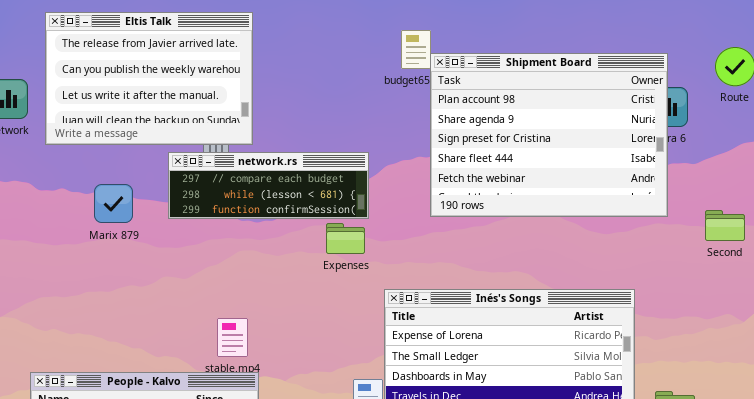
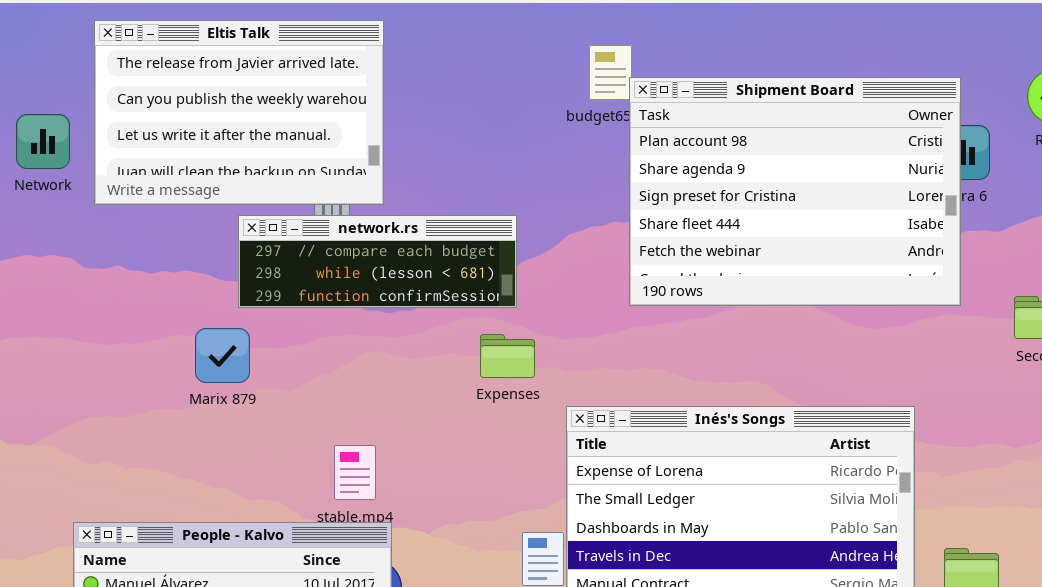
network.rs: [168,152,369,219] -> [238,215,517,308], moved
Marix 879: [94,184,133,223] -> [195,328,250,383], moved
Expenses: [326,223,365,254] -> [480,334,535,378], moved

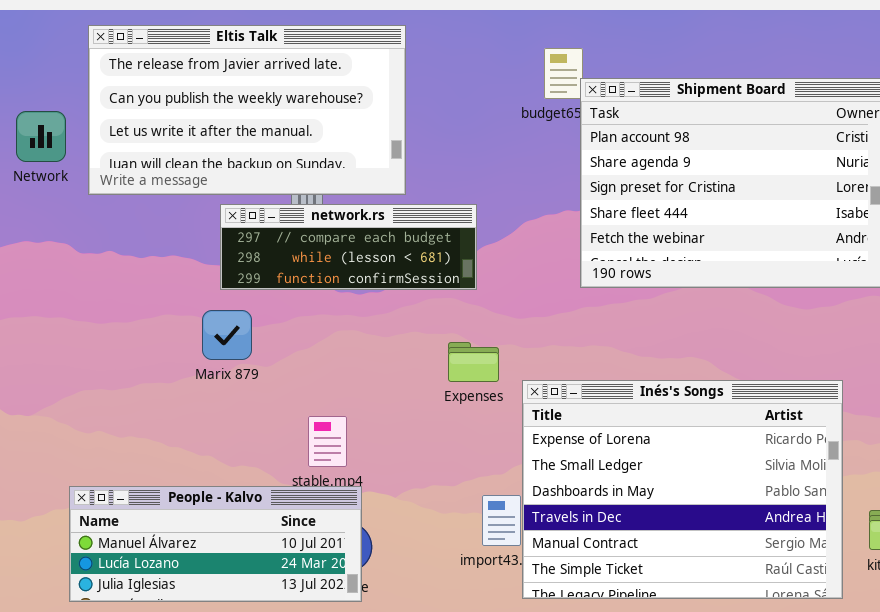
Eltis Talk: [94,20,384,205] -> [88,25,406,195], resized
Marix 879: [195,328,250,383] -> [202,310,252,360], moved
Expenses: [480,334,535,378] -> [448,342,499,382], moved

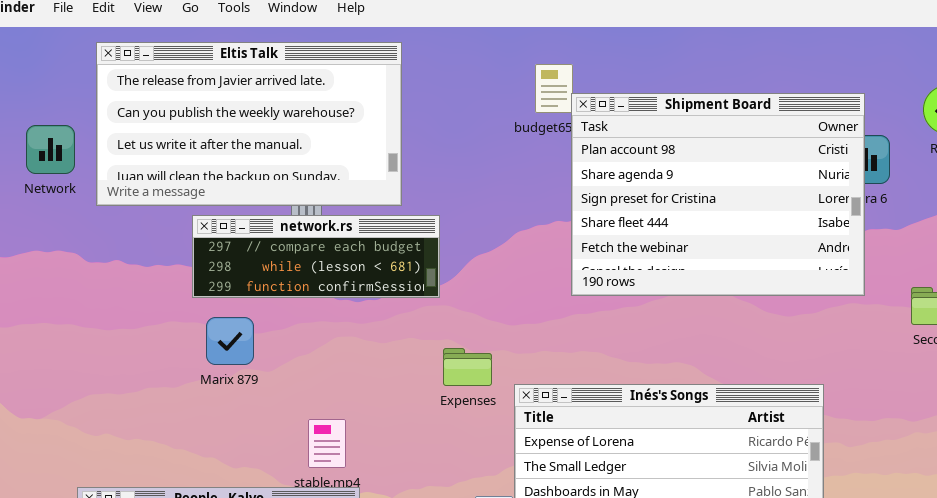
network.rs: [220,204,477,290] -> [192,215,440,298], moved

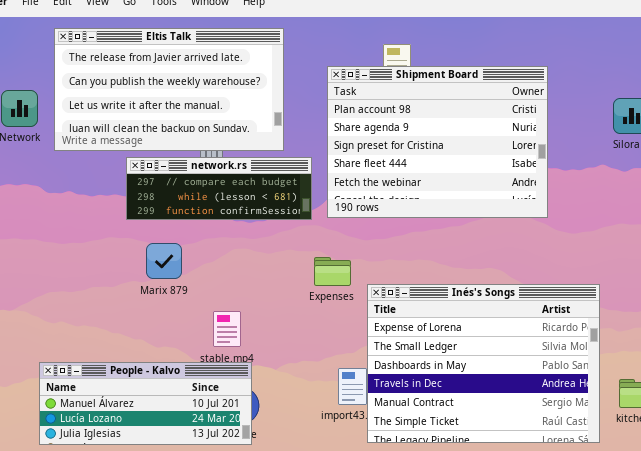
Shipment Board: [571,93,865,296] -> [327,66,548,218], moved
Marix 879: [206,317,254,365] -> [146,243,182,279], moved

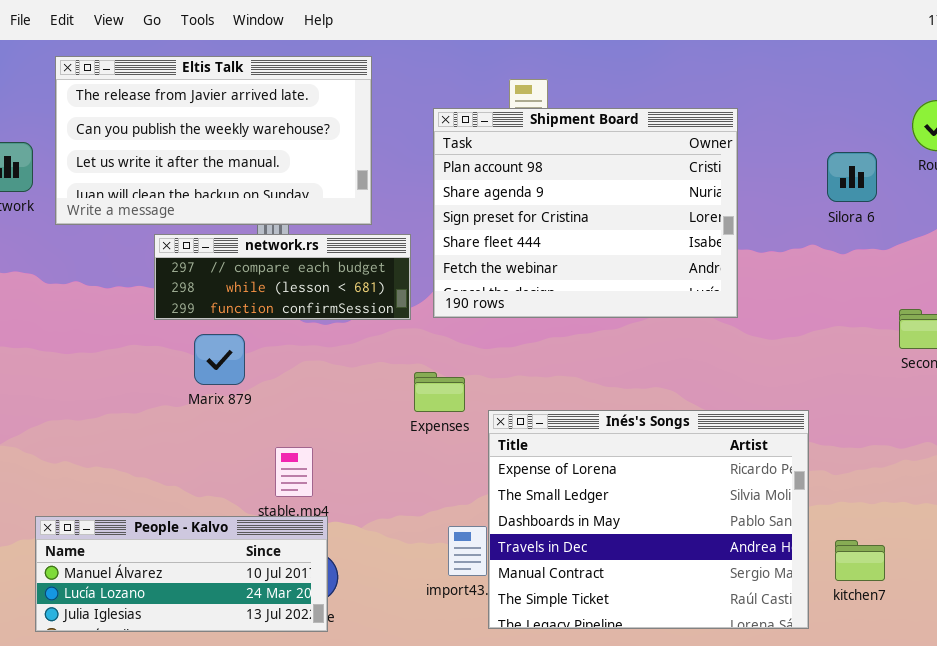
Marix 879: [146,243,182,279] -> [194,334,245,385], moved

